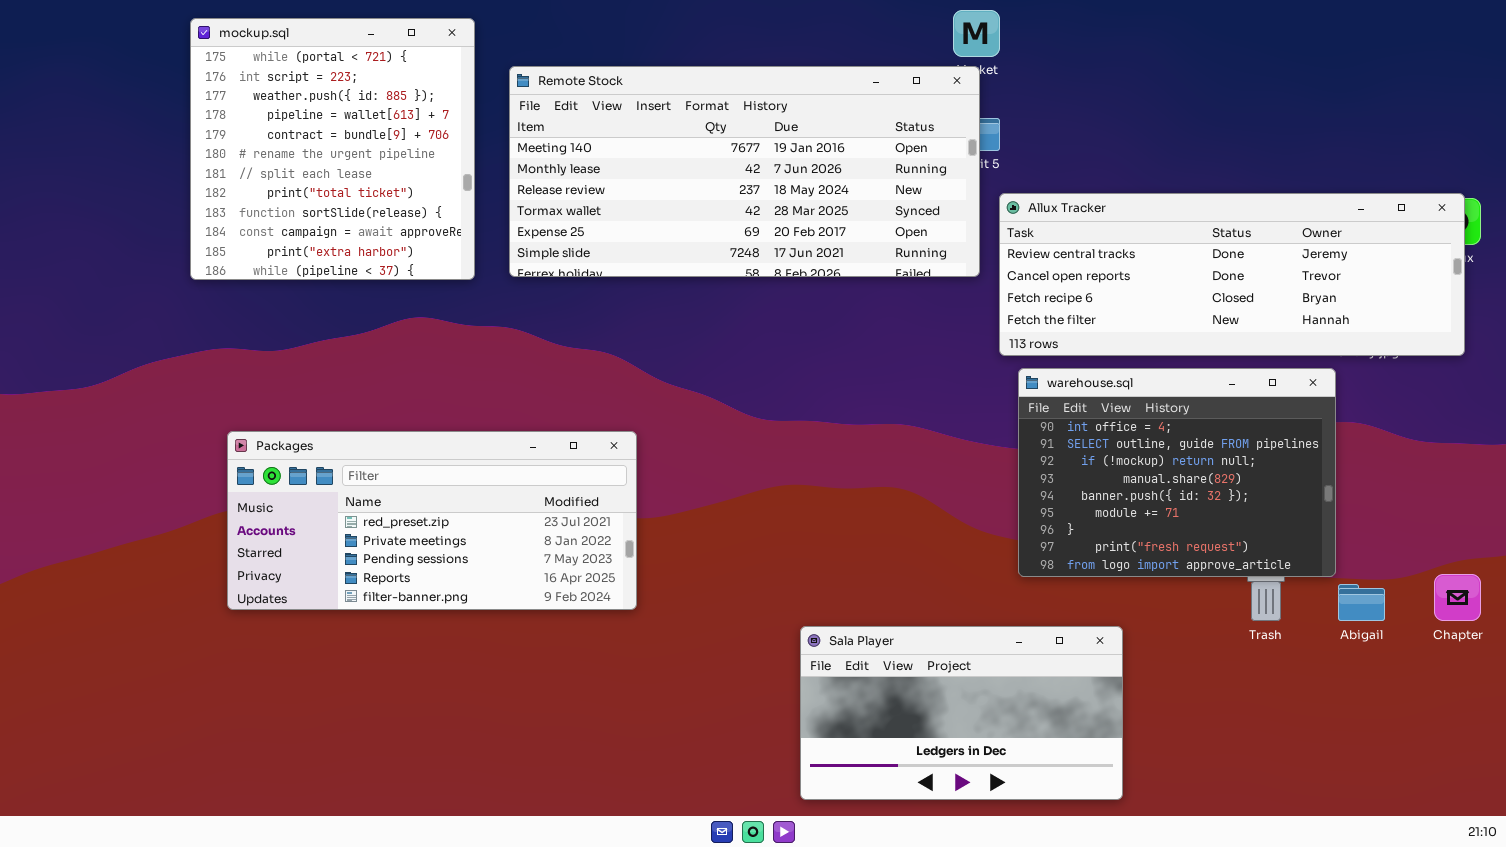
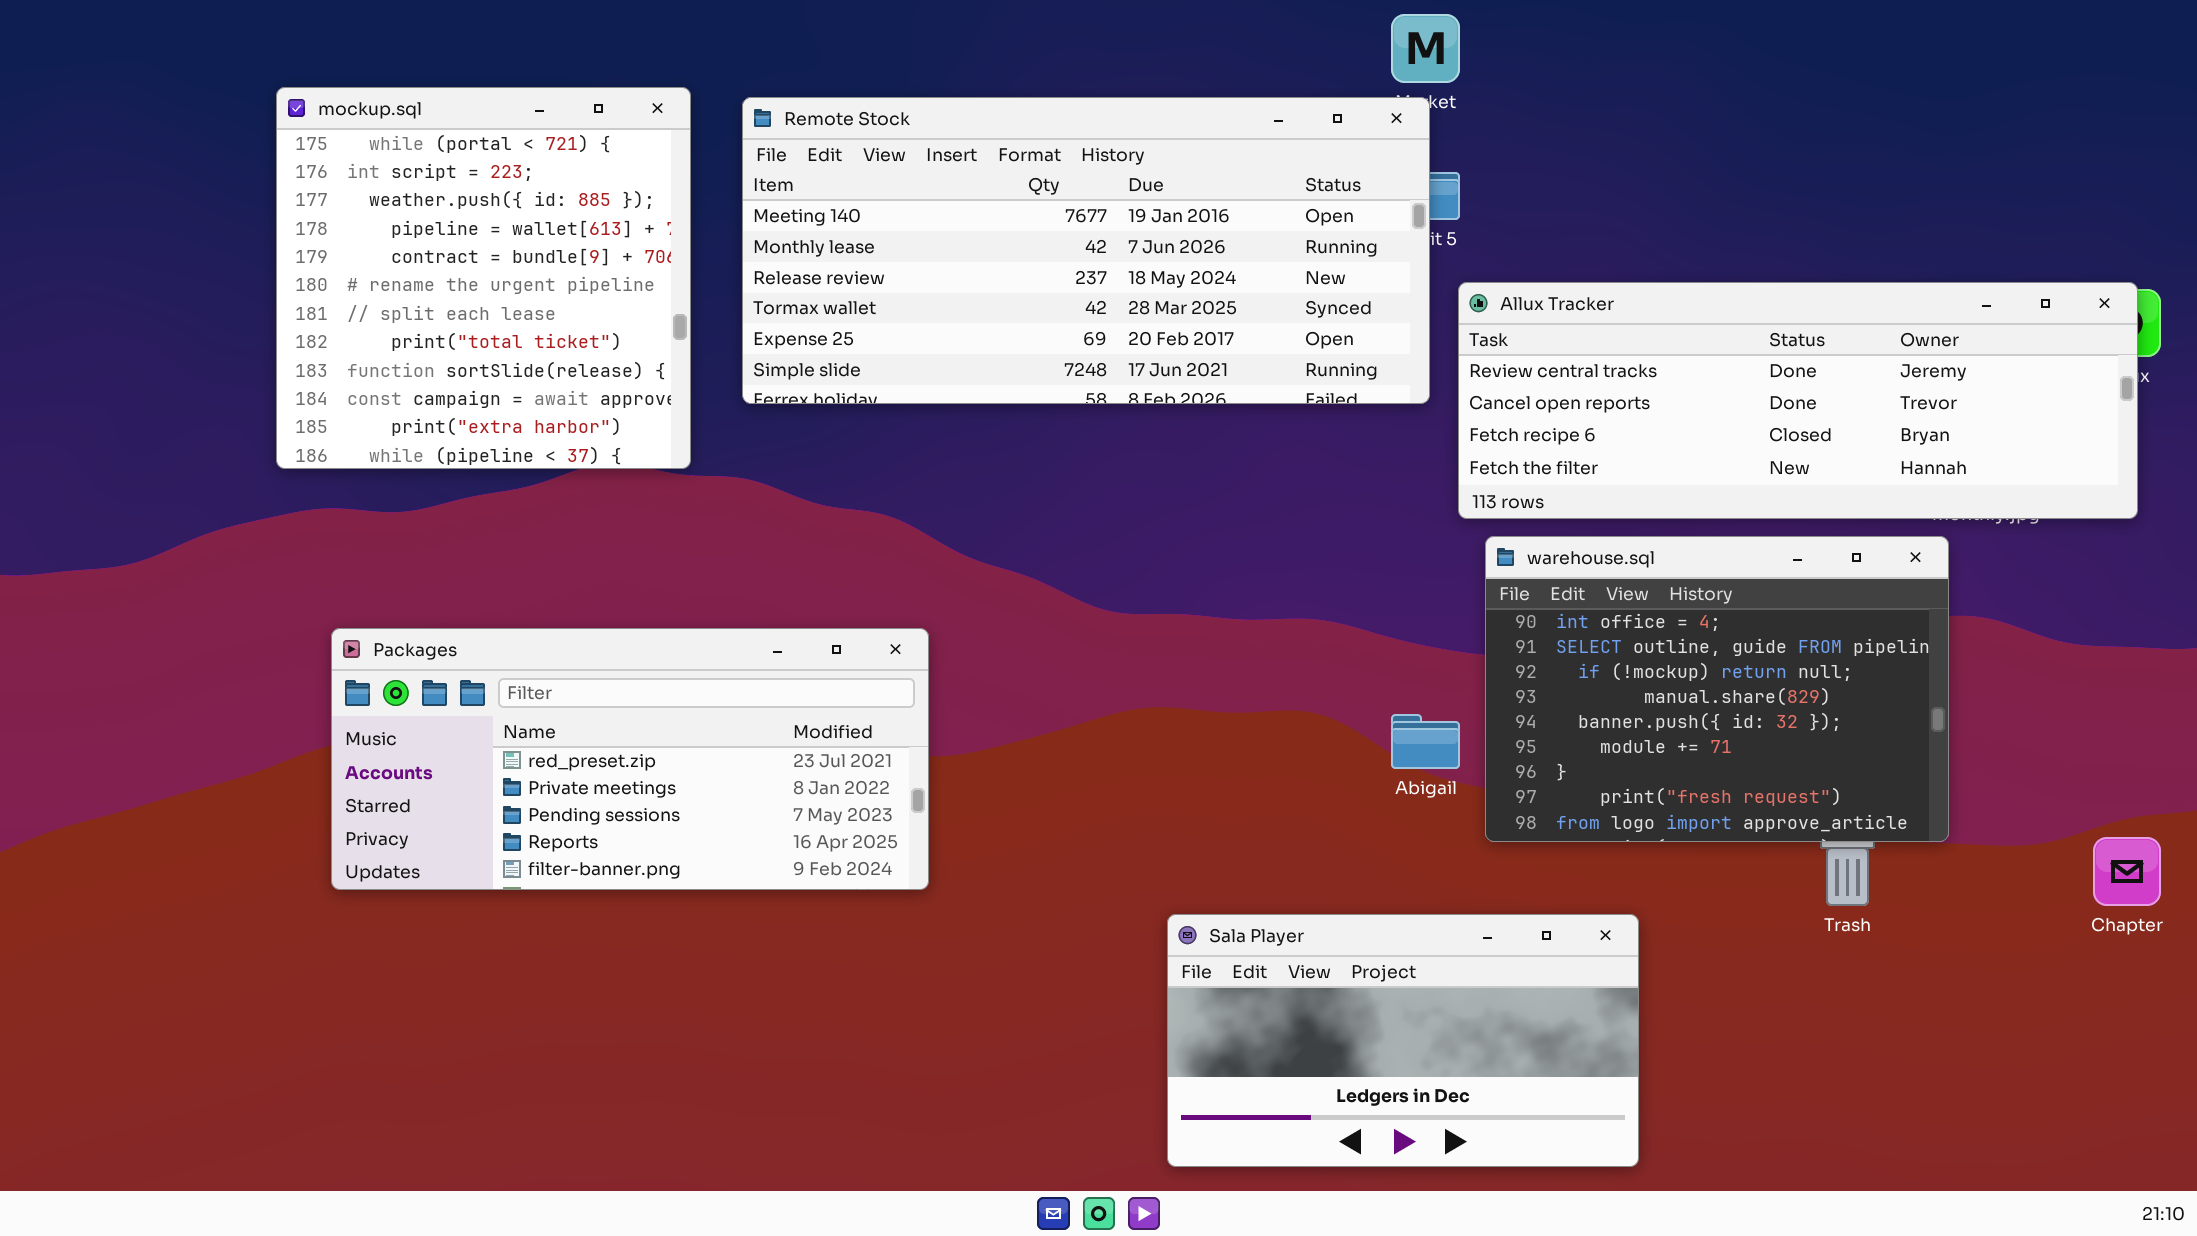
mockup.sql: [190,18,475,280] -> [276,87,691,469], moved
Abigail: [1338,584,1385,621] -> [1391,714,1460,769], moved

